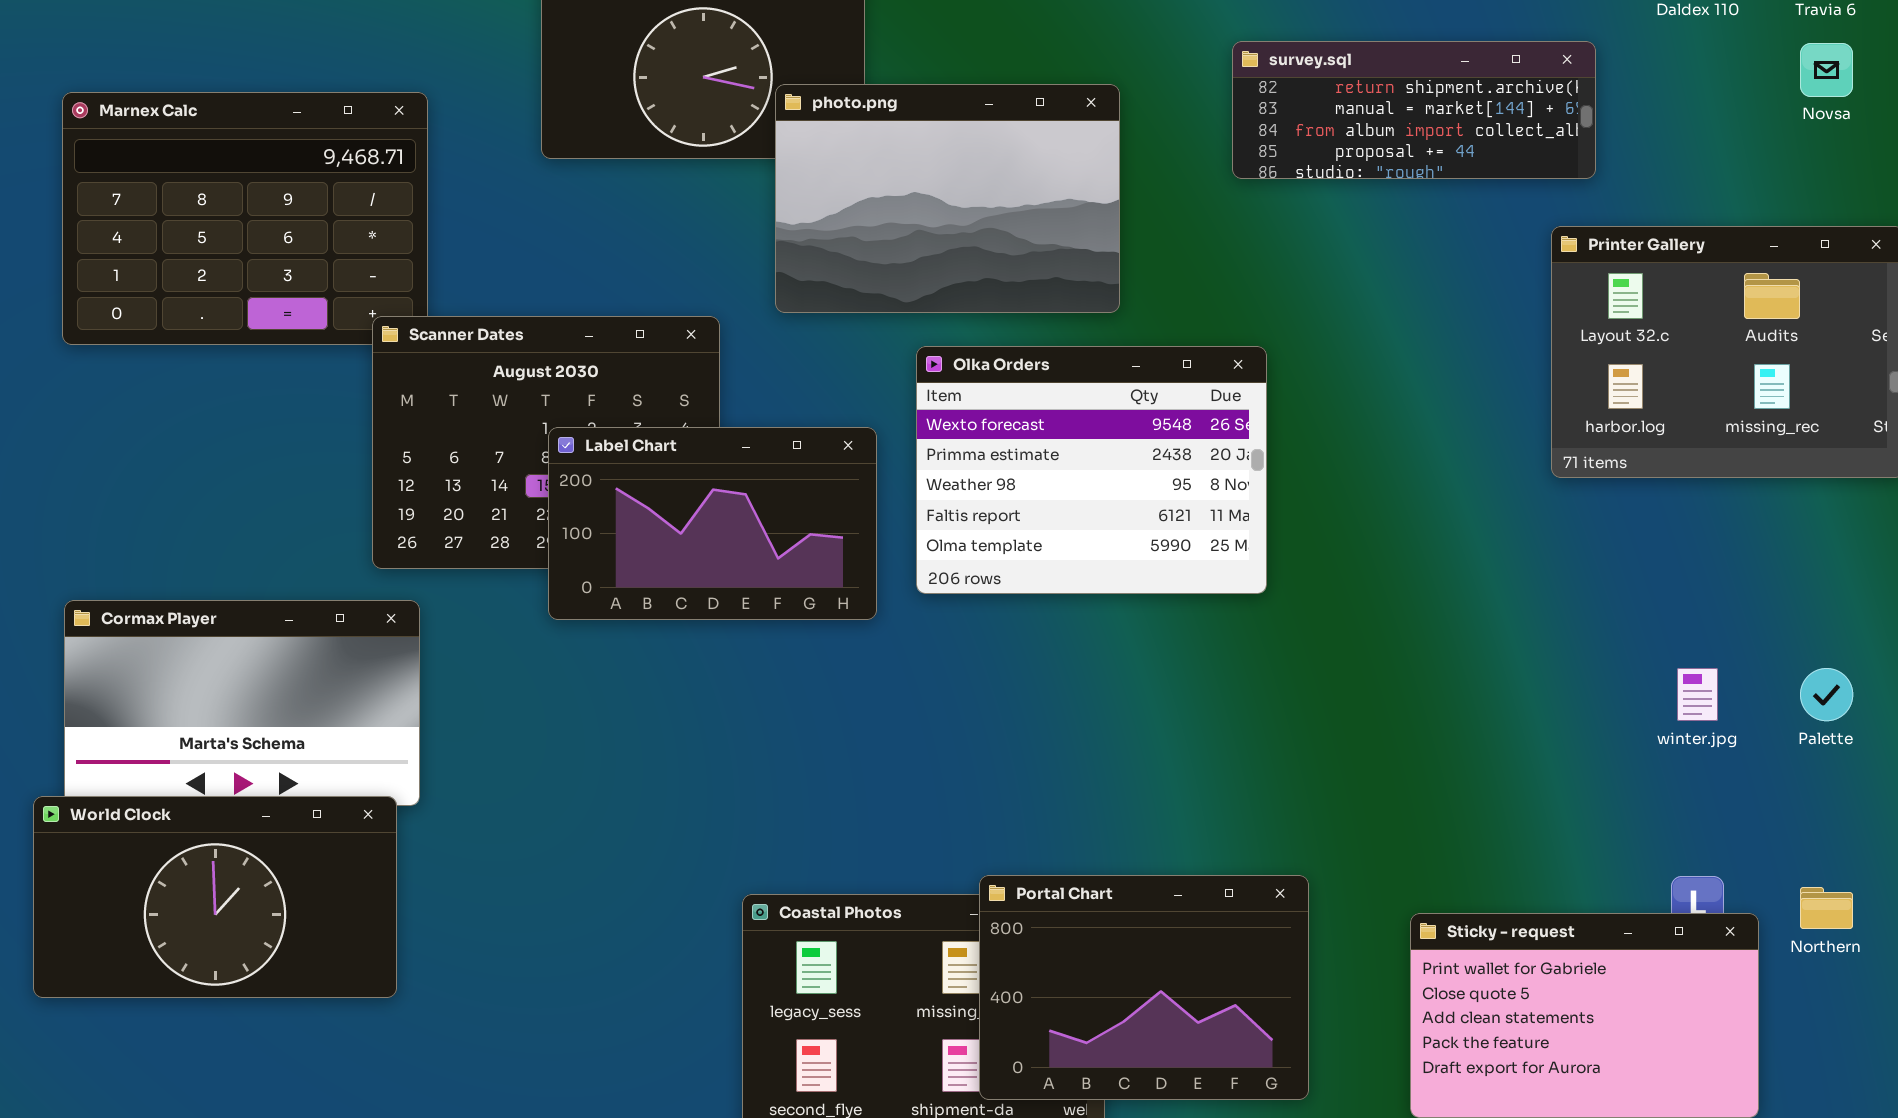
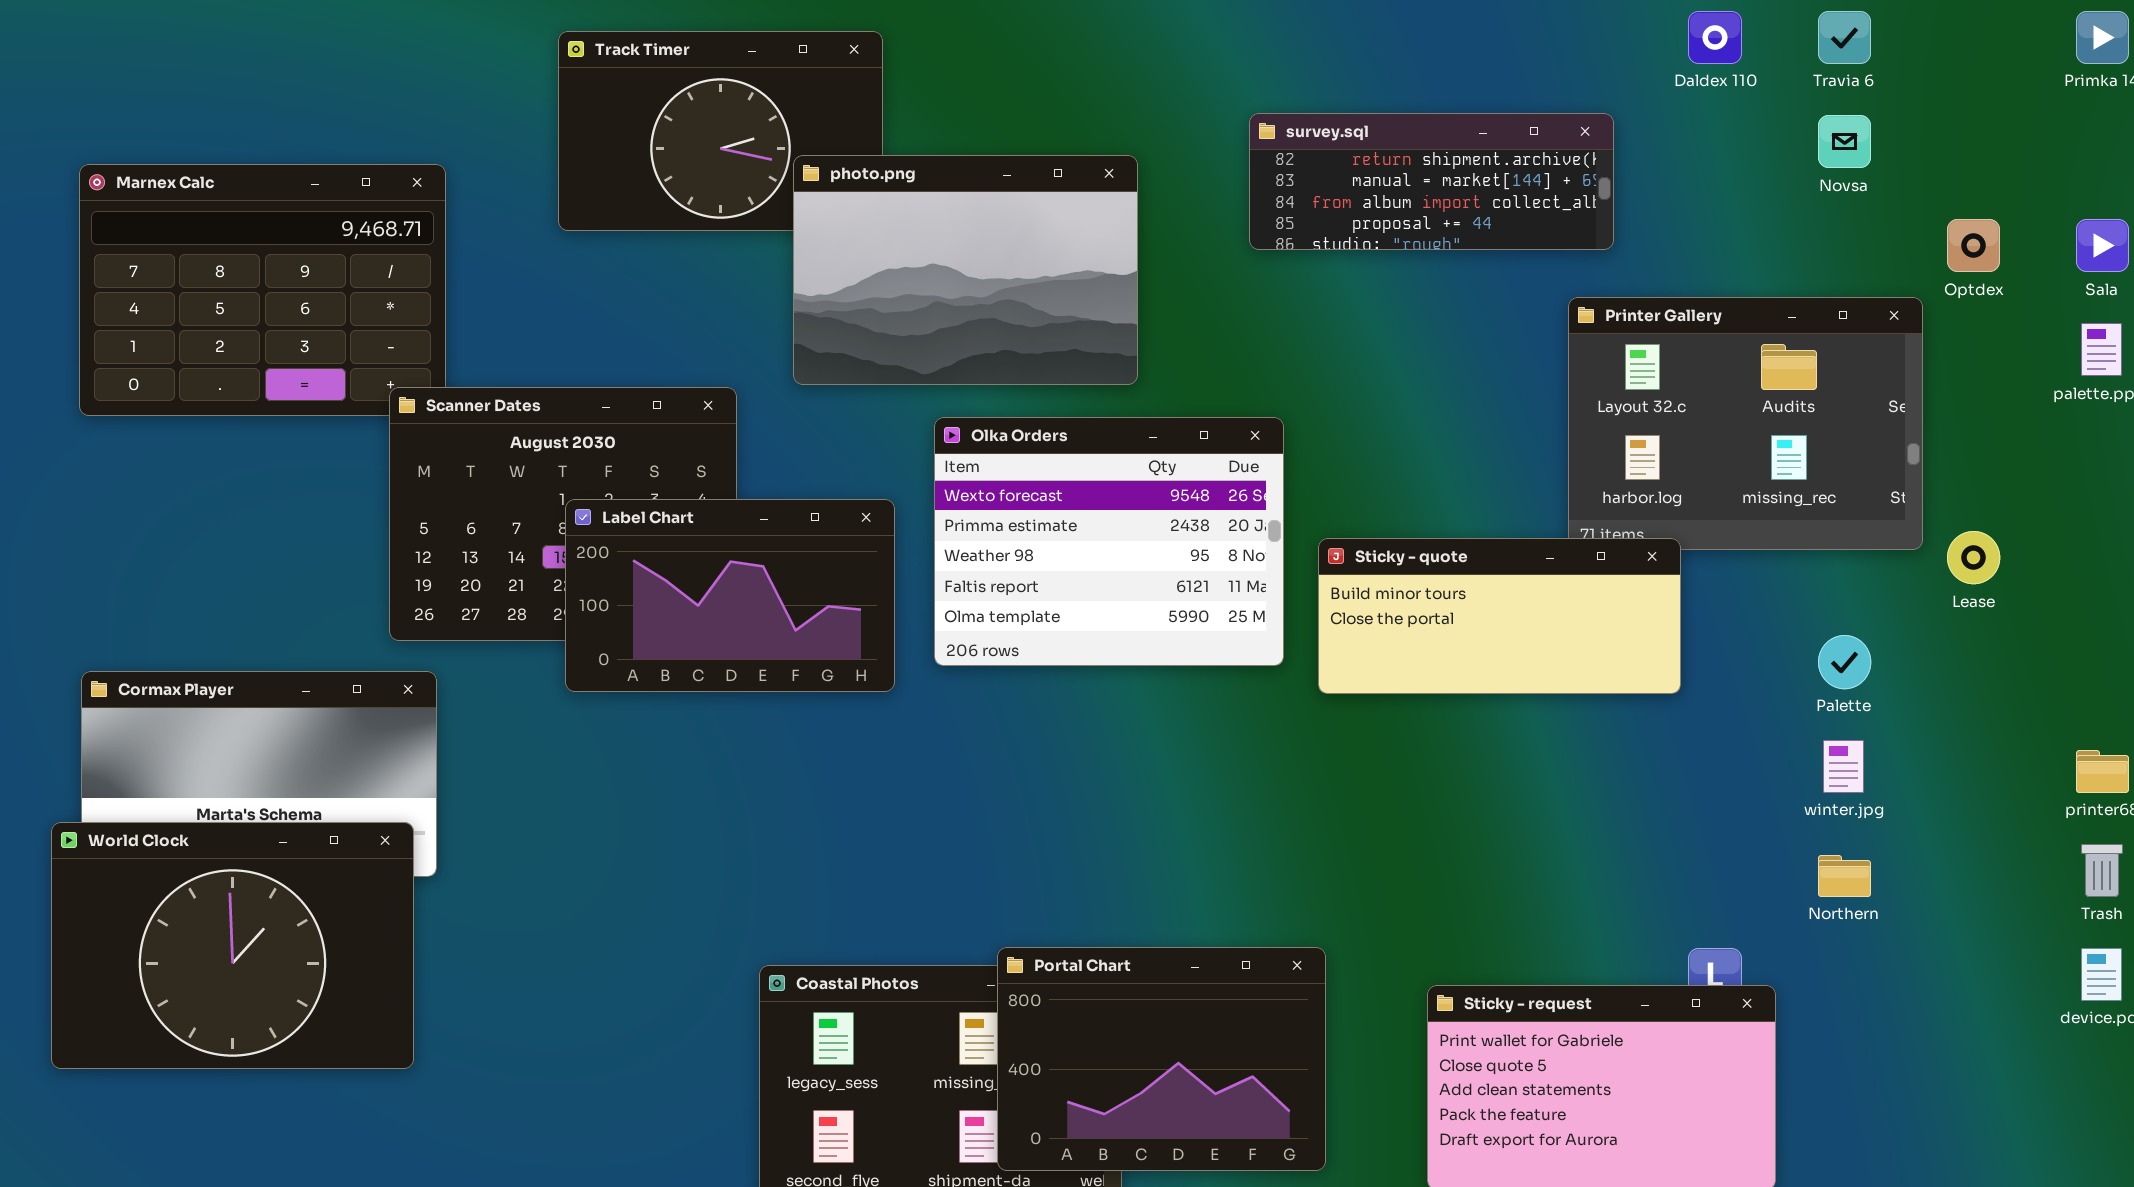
Sticky - quote: none -> [1318,538,1681,694], opened
winter.jpg: [1677,668,1718,721] -> [1823,740,1864,793], moved
Palette: [1800,668,1853,721] -> [1818,635,1871,689], moved
World Clock: [33,796,397,998] -> [51,822,414,1069], resized
Northern: [1800,887,1853,929] -> [1818,855,1871,897], moved

